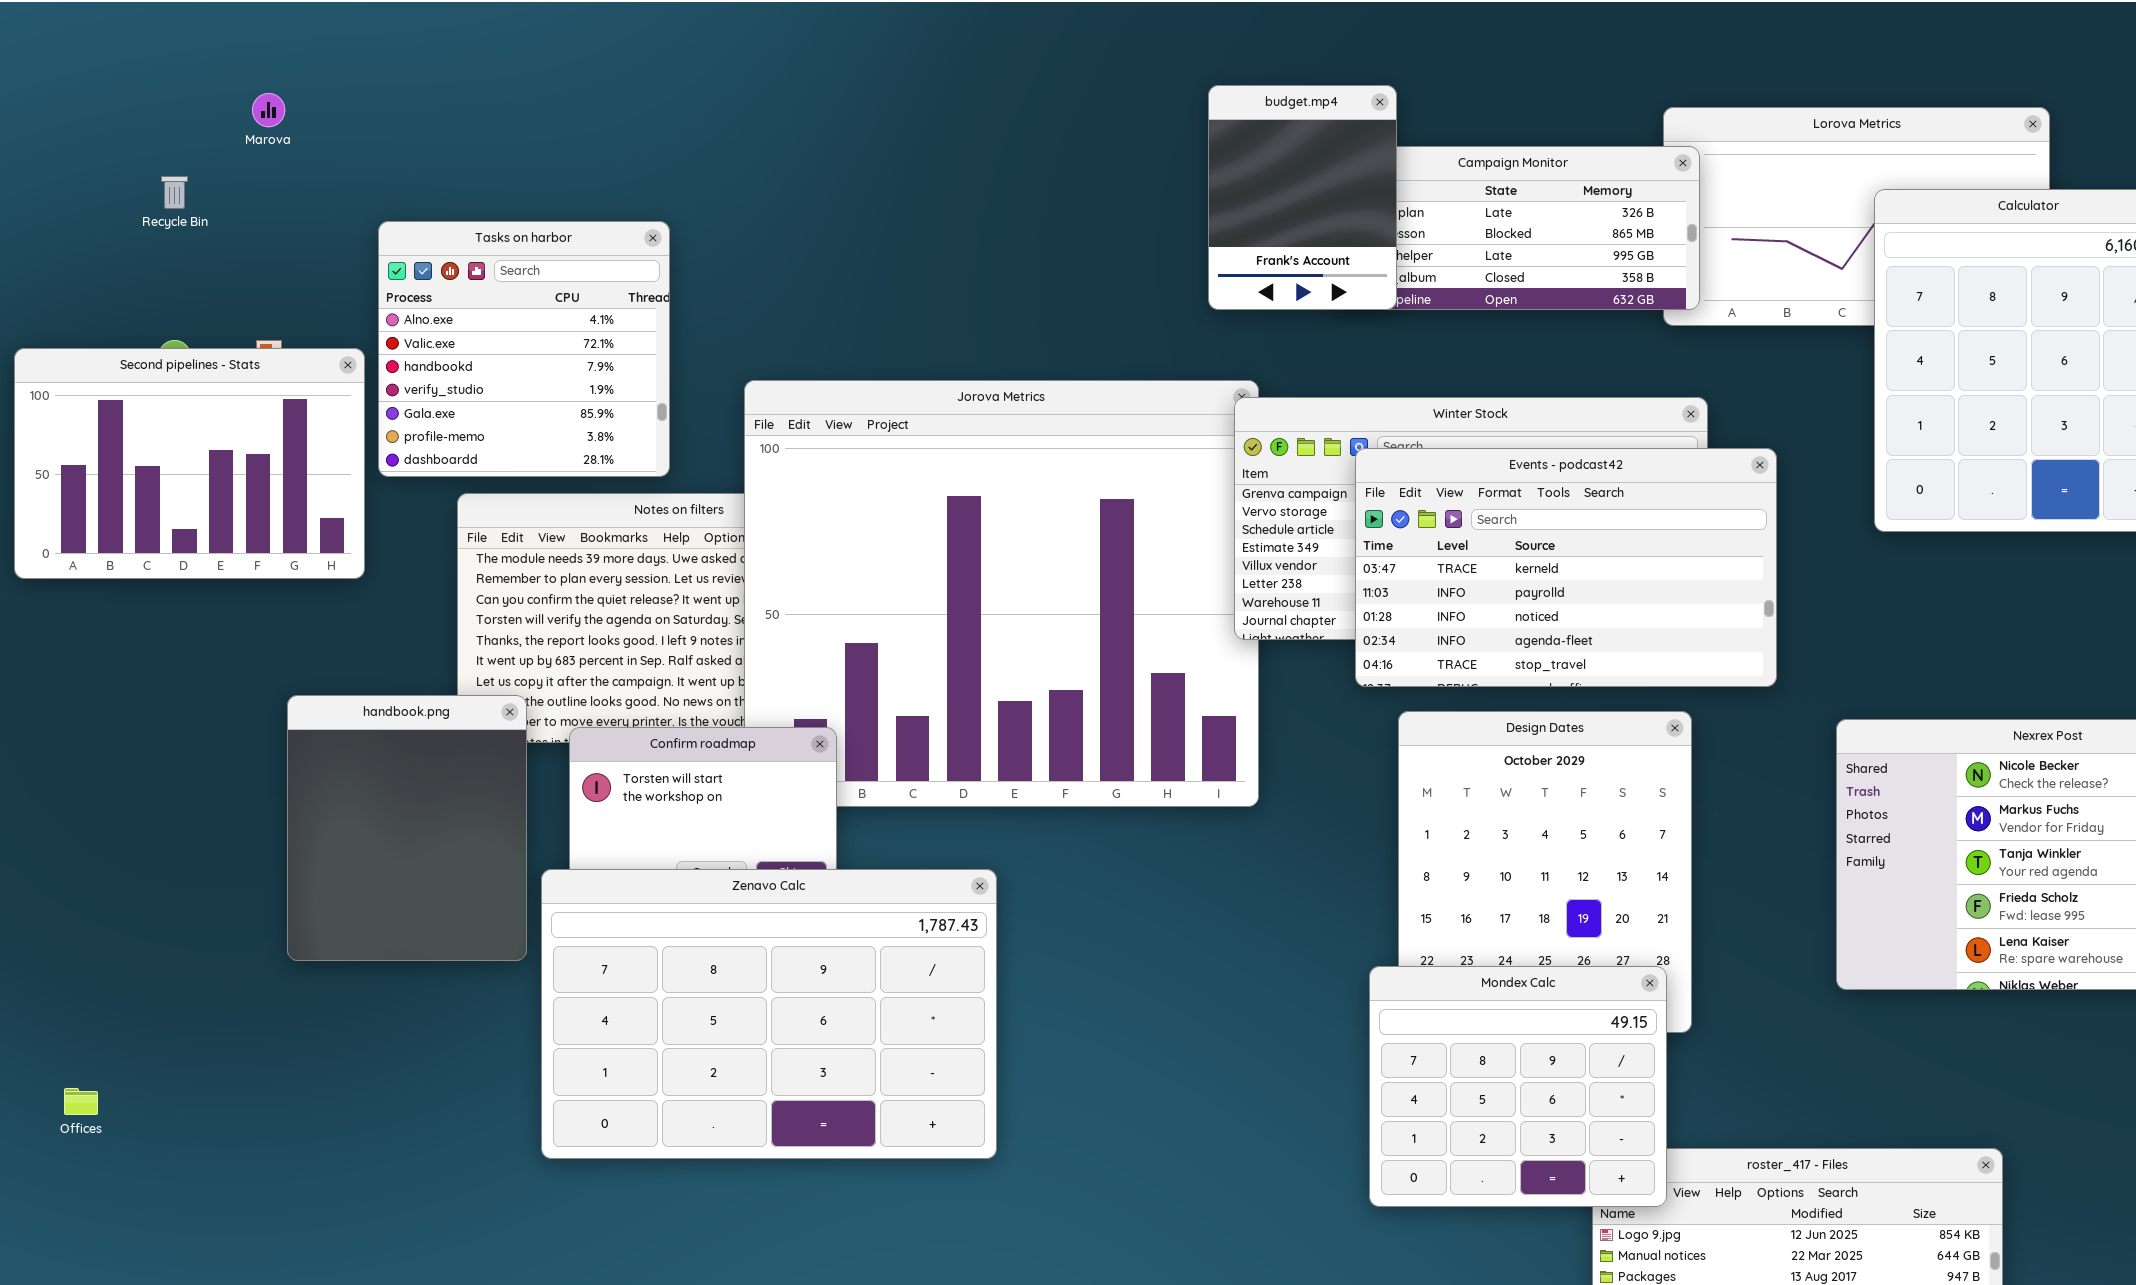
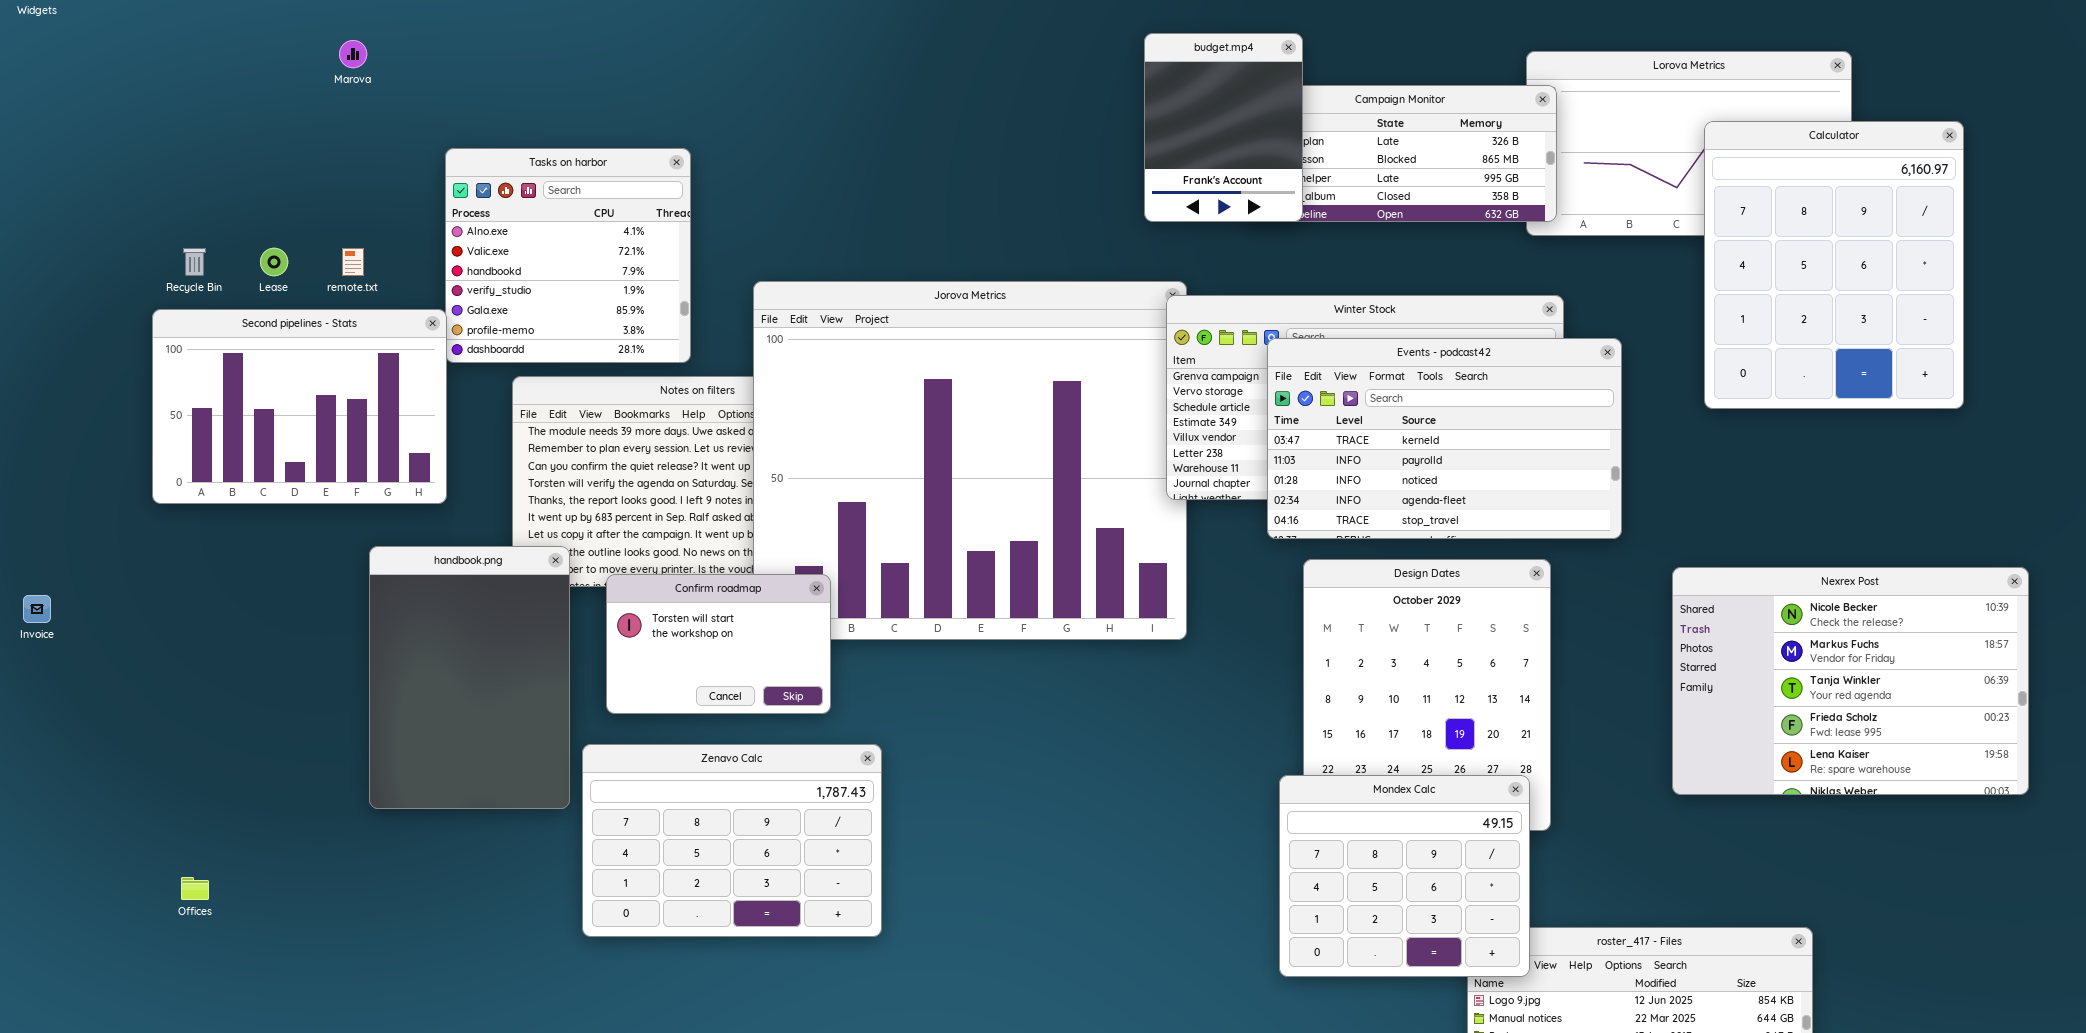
Recycle Bin: [161,176,188,209] -> [183,248,206,276], moved
Second pipelines - Stats: [14,348,365,579] -> [152,309,447,504], moved
handbook.png: [287,695,527,961] -> [369,546,570,809], resized
Zenavo Calc: [541,869,997,1159] -> [582,744,882,937], resized

